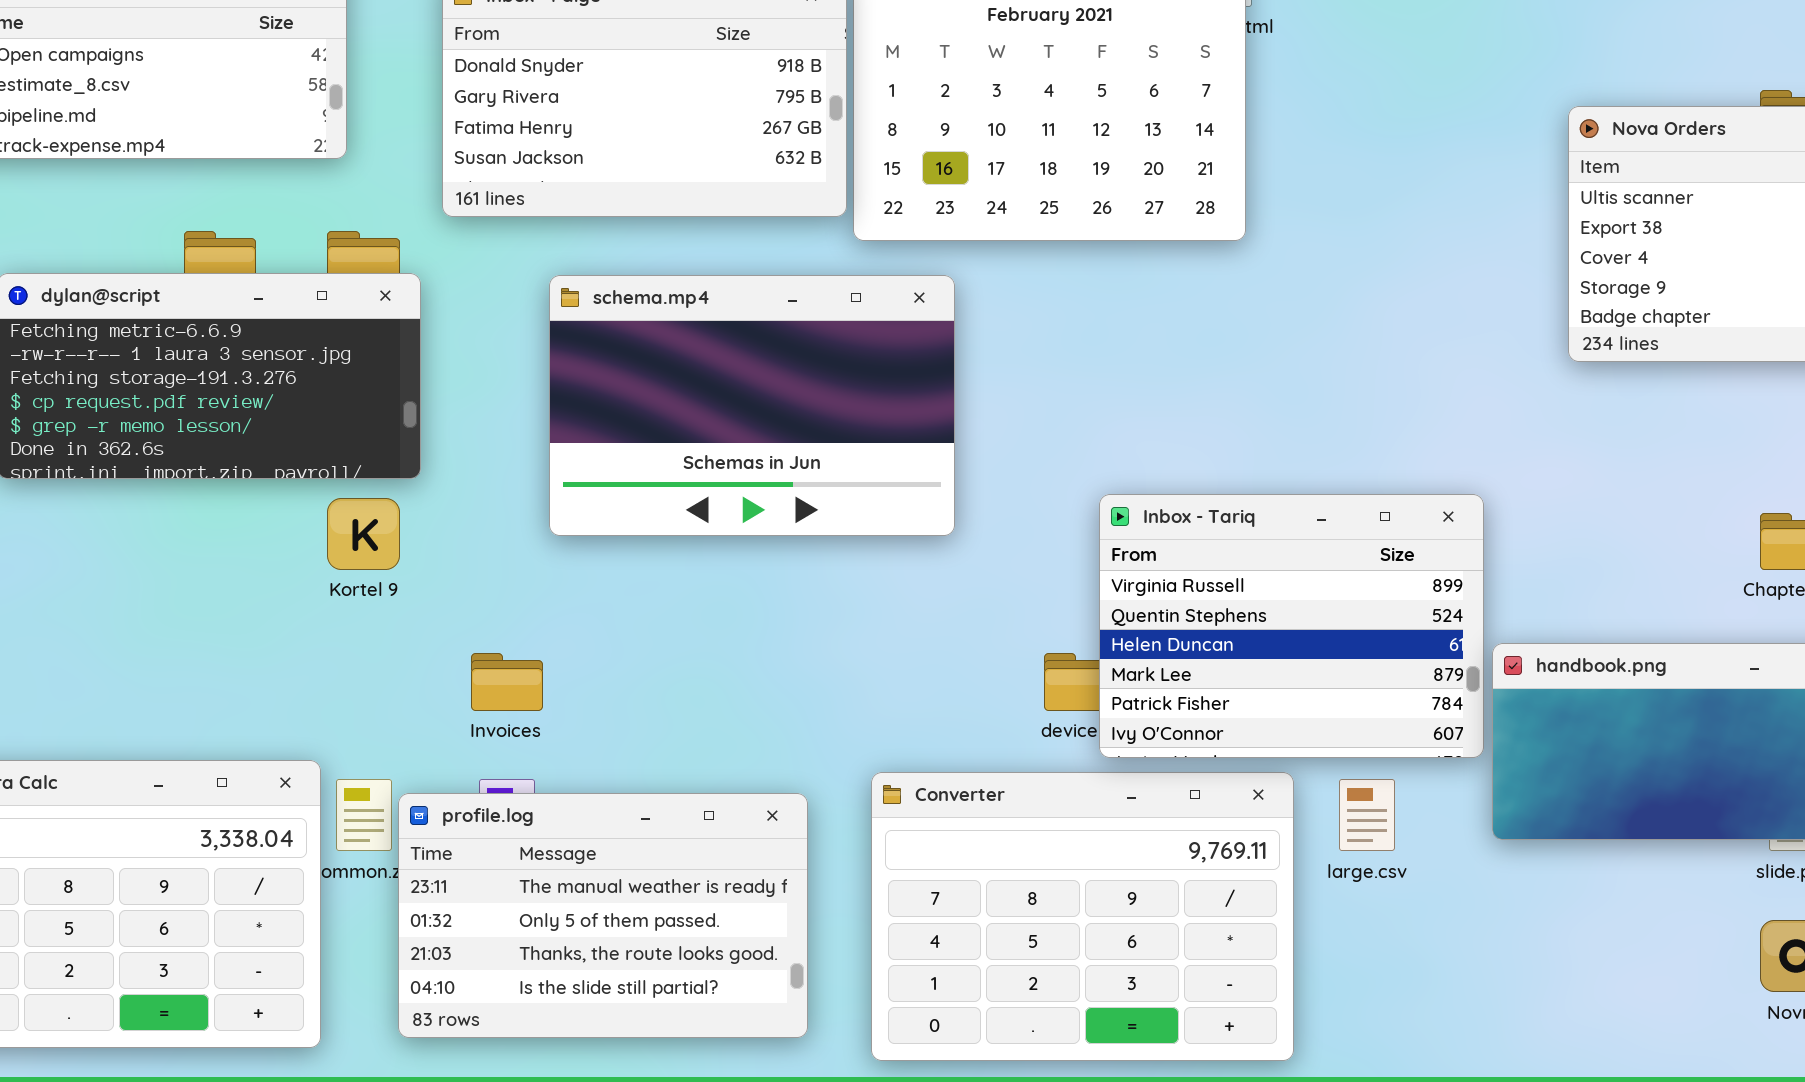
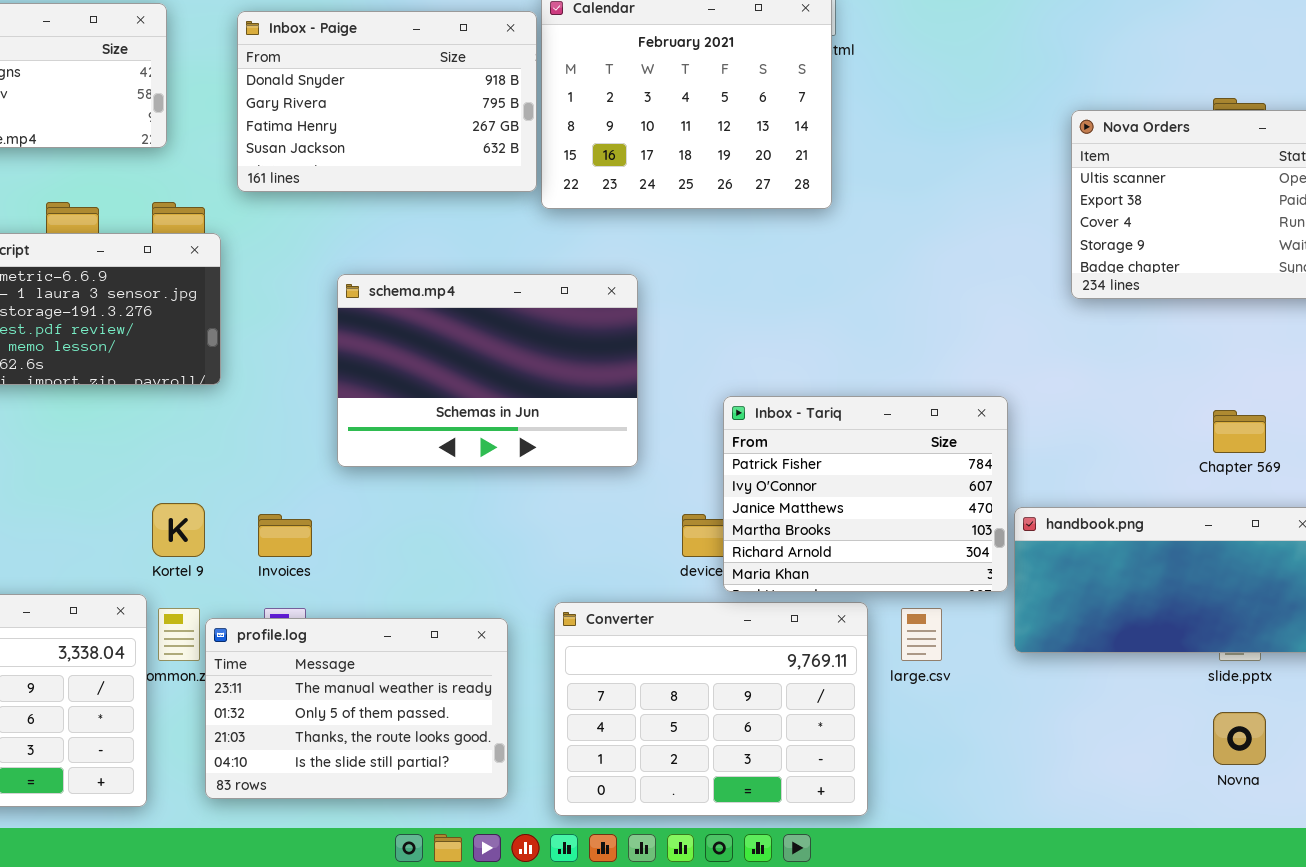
schema.mp4: [549,275,955,536] -> [337,274,638,467], moved
Inbox - Tariq: [1099,494,1484,758] -> [723,396,1008,592], scrolled down 4 rows
Kortel 9: [327,498,400,570] -> [152,503,205,557], moved

